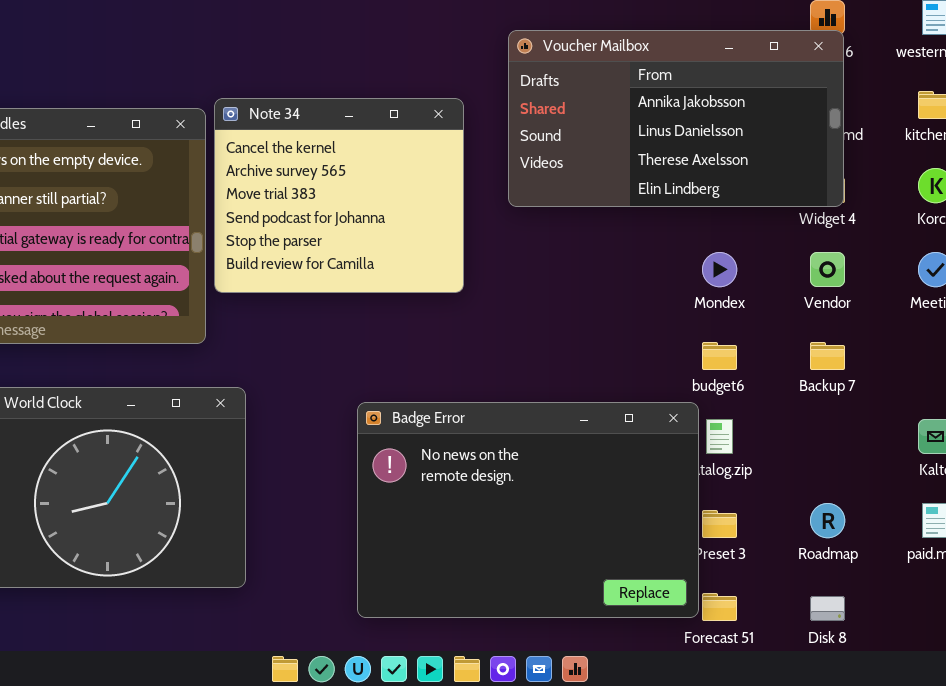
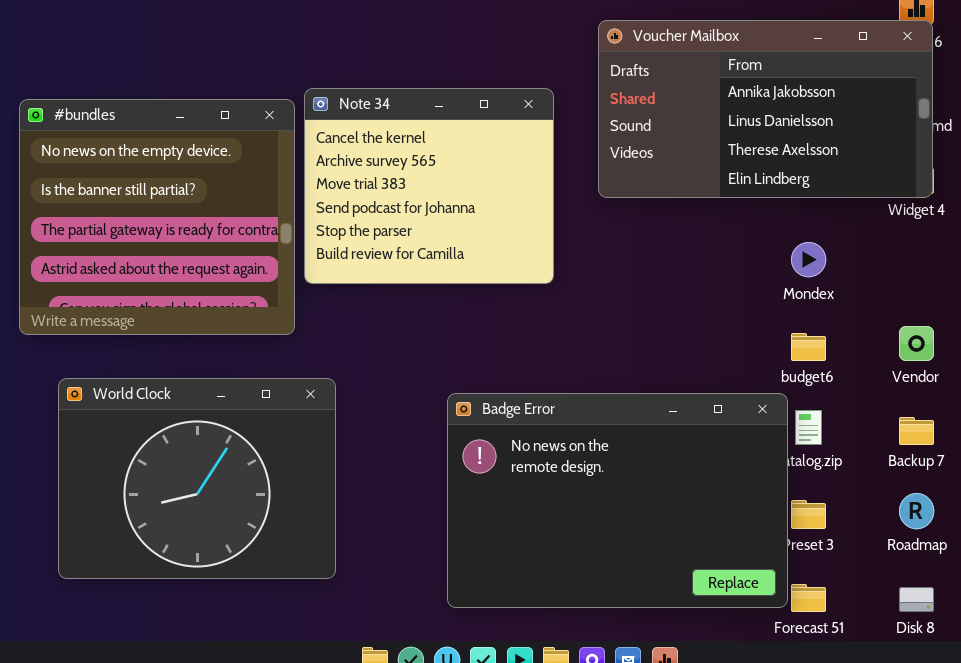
Vendor: [810,252,845,287] -> [899,326,934,361], moved
Backup 7: [810,342,845,370] -> [899,417,934,445], moved

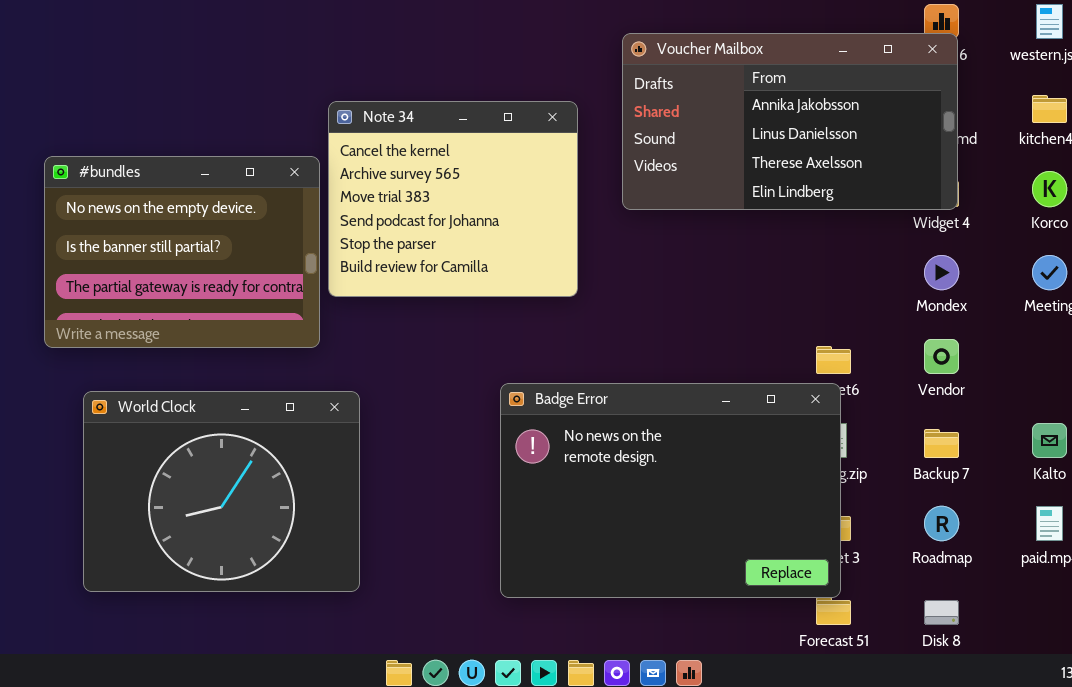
#bundles: [19,99,295,335] -> [44,156,320,348], resized
Mondex: [791,242,826,277] -> [924,255,959,290], moved
Badge Error: [447,393,788,608] -> [500,383,841,598], moved

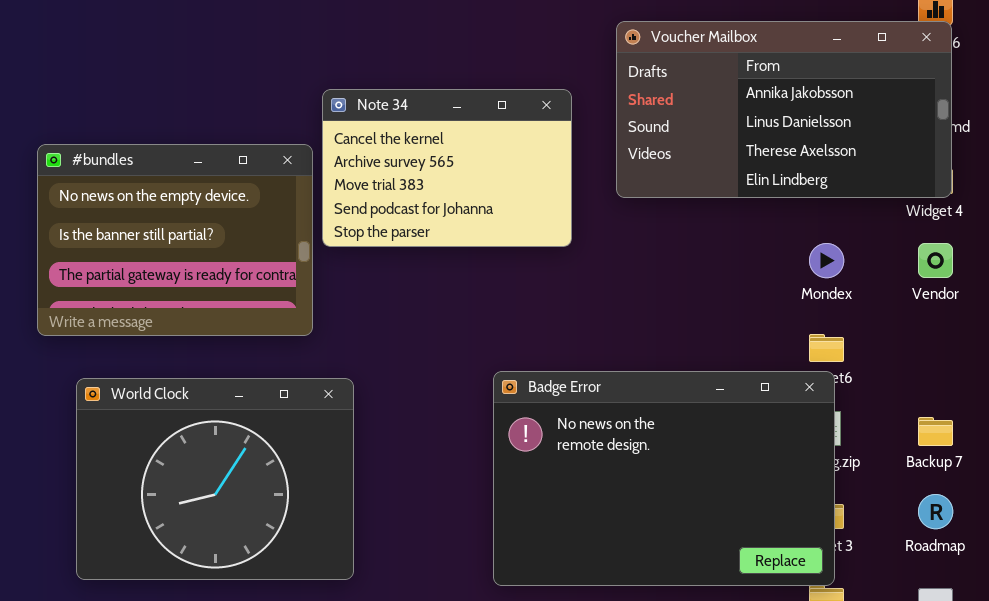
Note 34: [328,101,578,297] -> [322,89,572,247], resized
Mondex: [924,255,959,290] -> [809,243,844,278], moved
Vendor: [924,339,959,374] -> [918,243,953,278], moved

